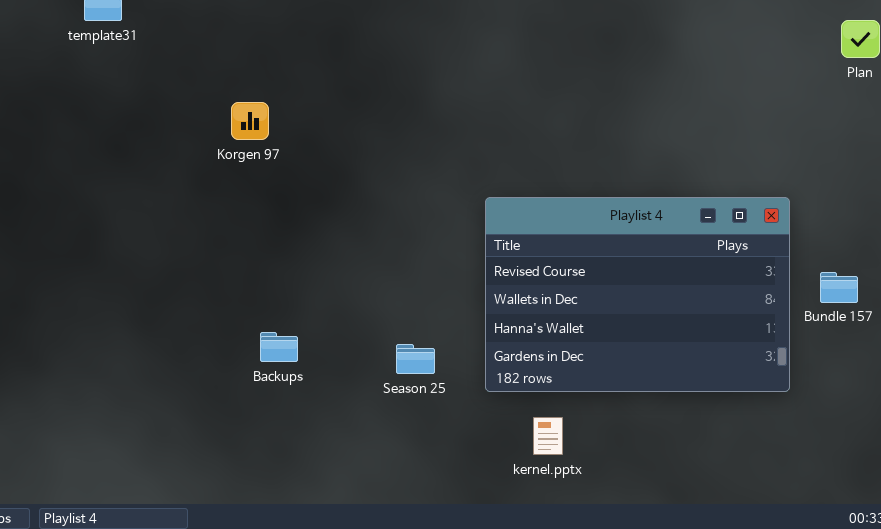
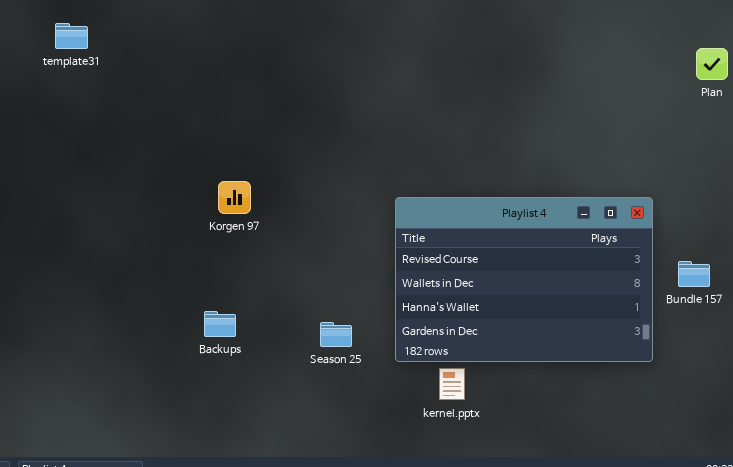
Korgen 97: [231,102,269,140] -> [218,181,251,214], moved
kernel.pptx: [533,417,563,455] -> [439,368,465,400], moved

